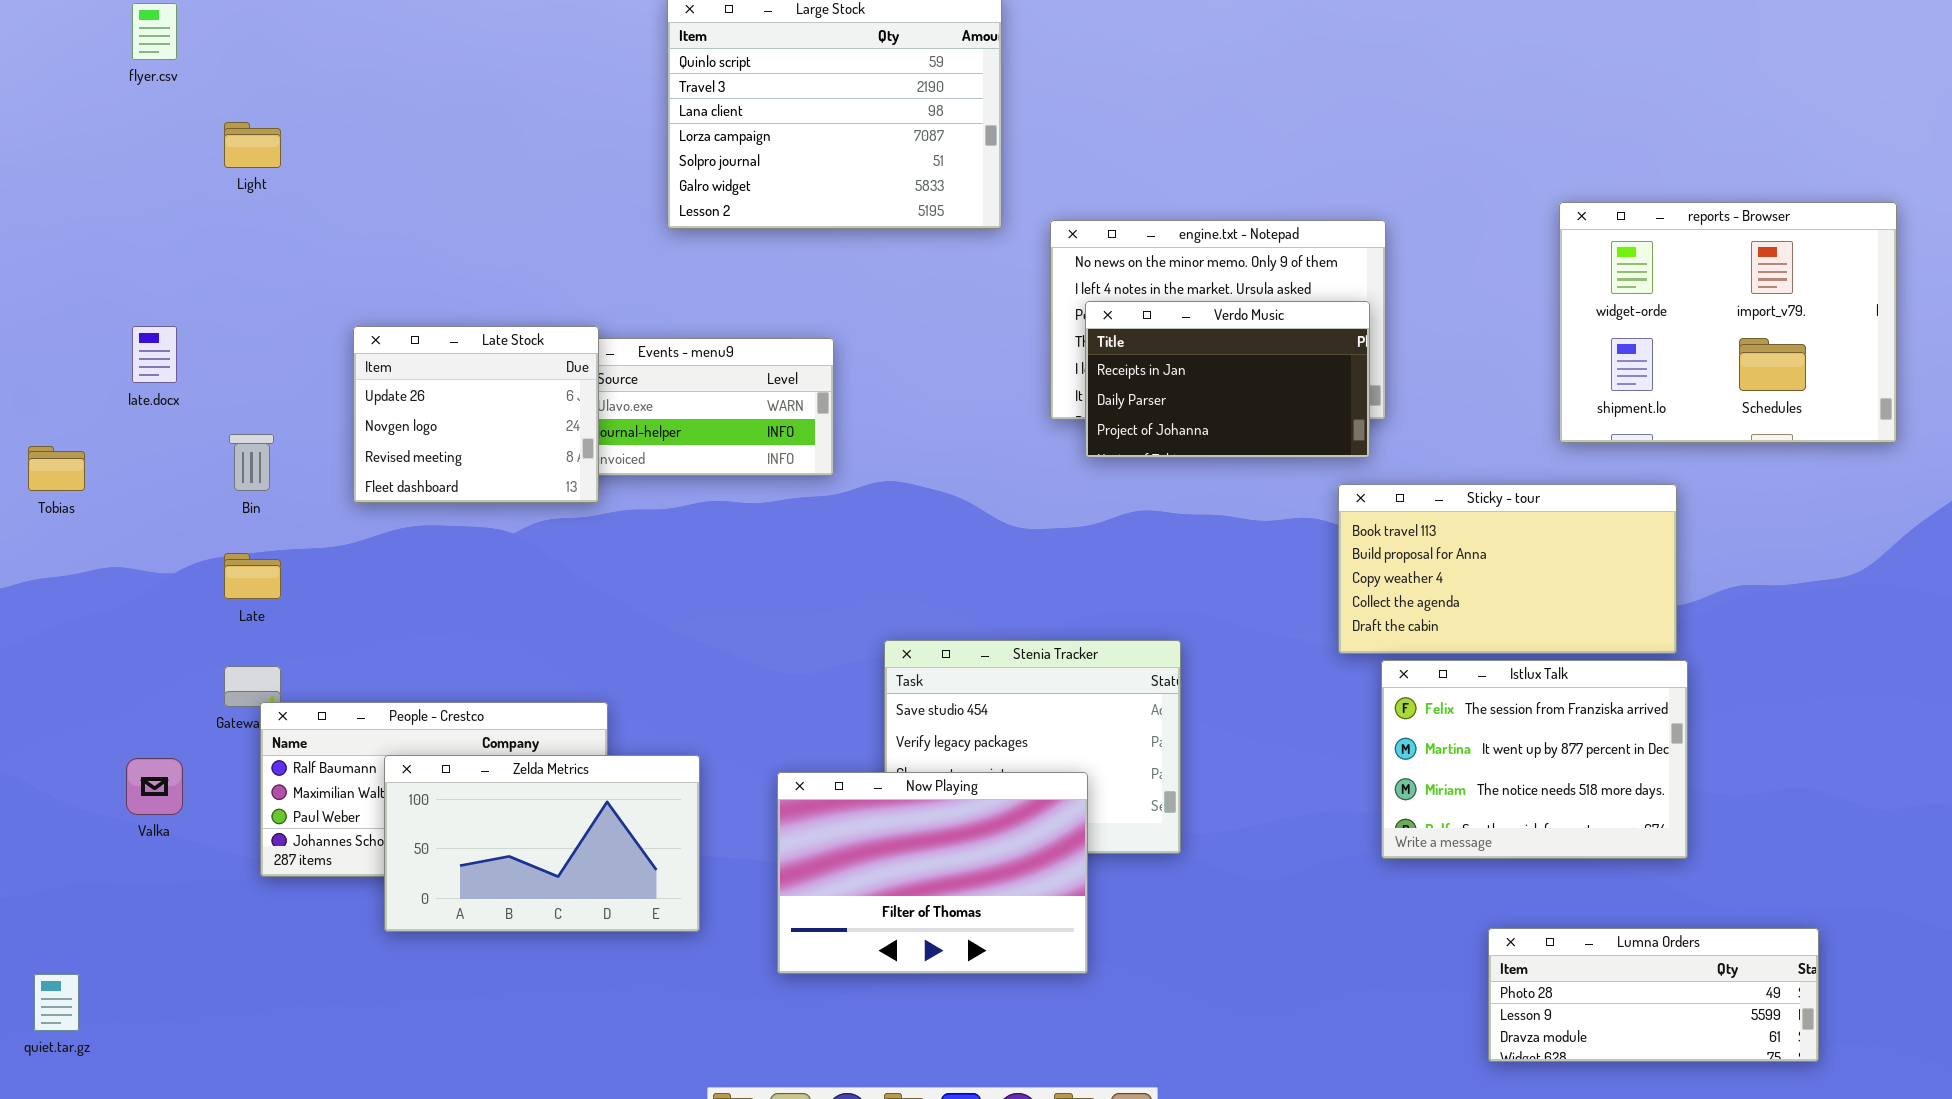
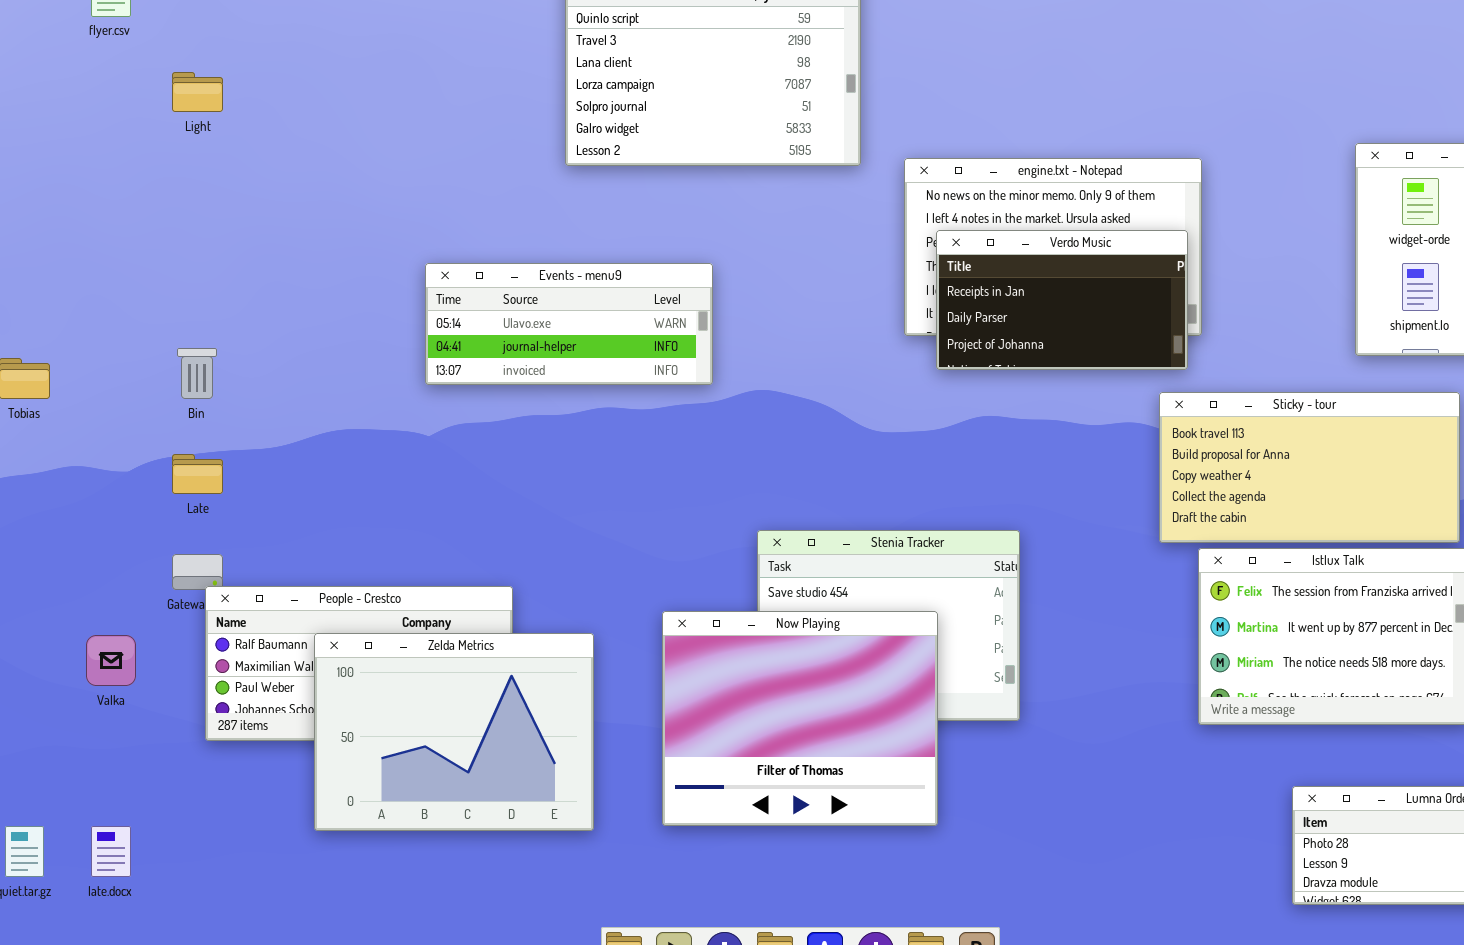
late.docx: [132,326,177,383] -> [91,826,131,877], moved
Late Stock: [353,326,599,503] -> none, closed
Zelda Metrics: [384,755,700,932] -> [314,633,594,831], resized
Now Playing: [777,772,1088,974] -> [662,611,938,826], resized

